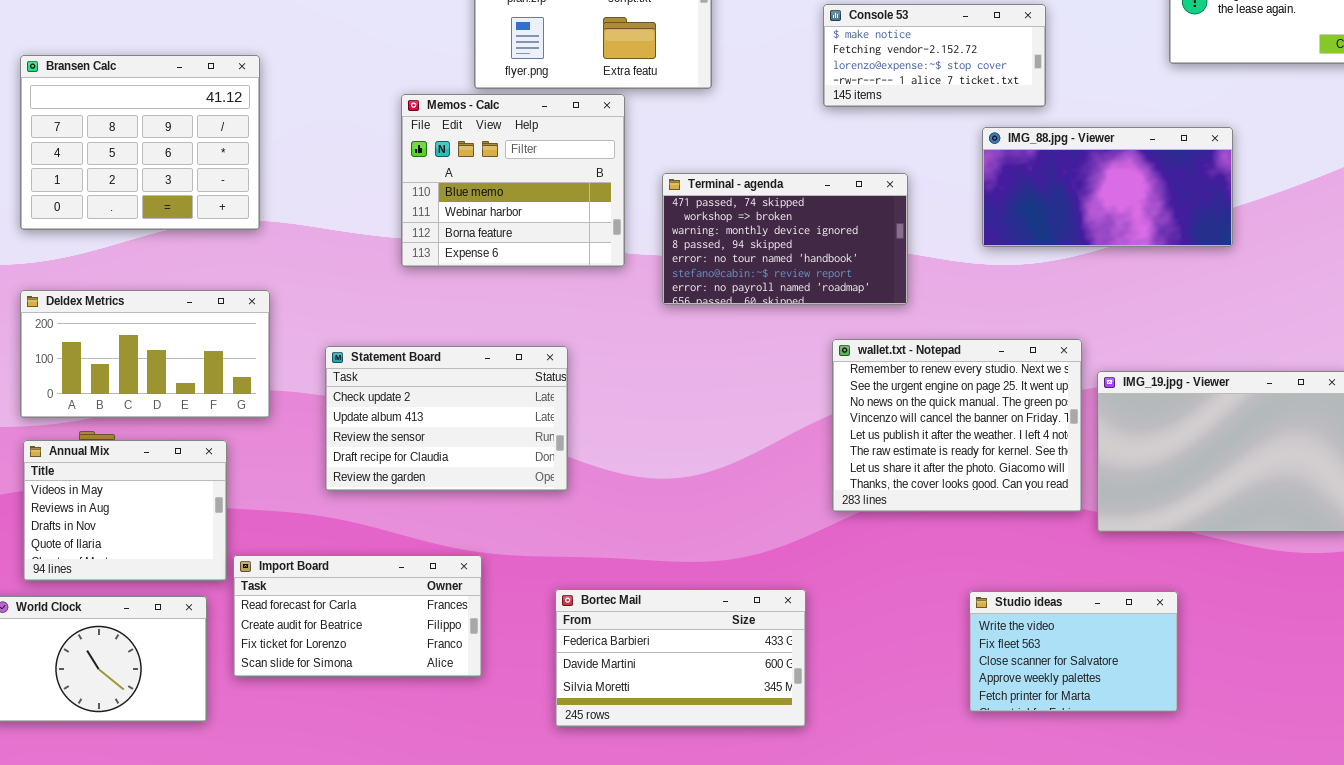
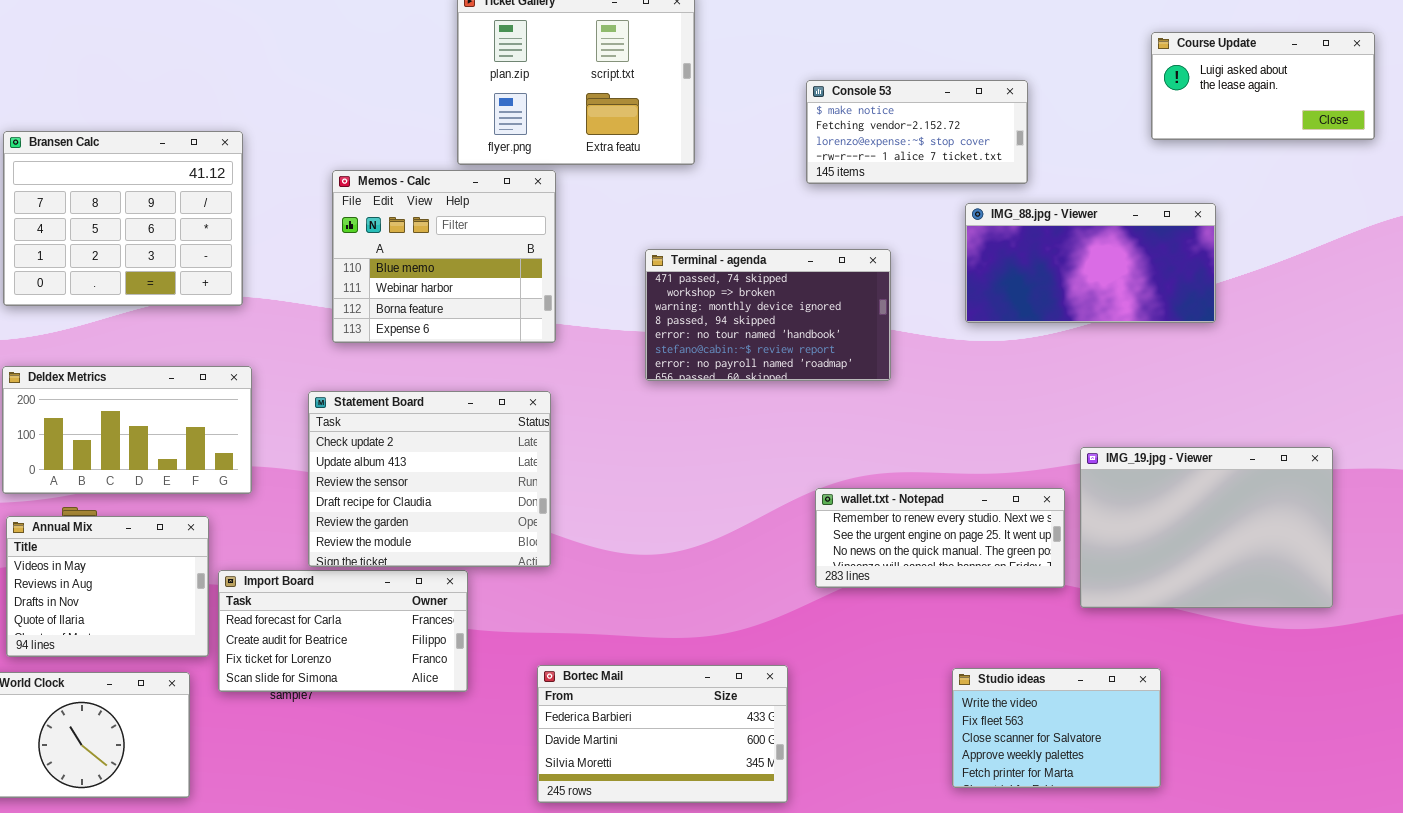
Memos - Calc: [401,94,625,267] -> [332,170,556,343], moved
wallet.txt - Notepad: [832,339,1082,512] -> [815,488,1065,588], resized
Statement Board: [325,346,568,491] -> [308,391,551,567], resized
Import Board: [233,555,482,677] -> [218,570,468,692], moved

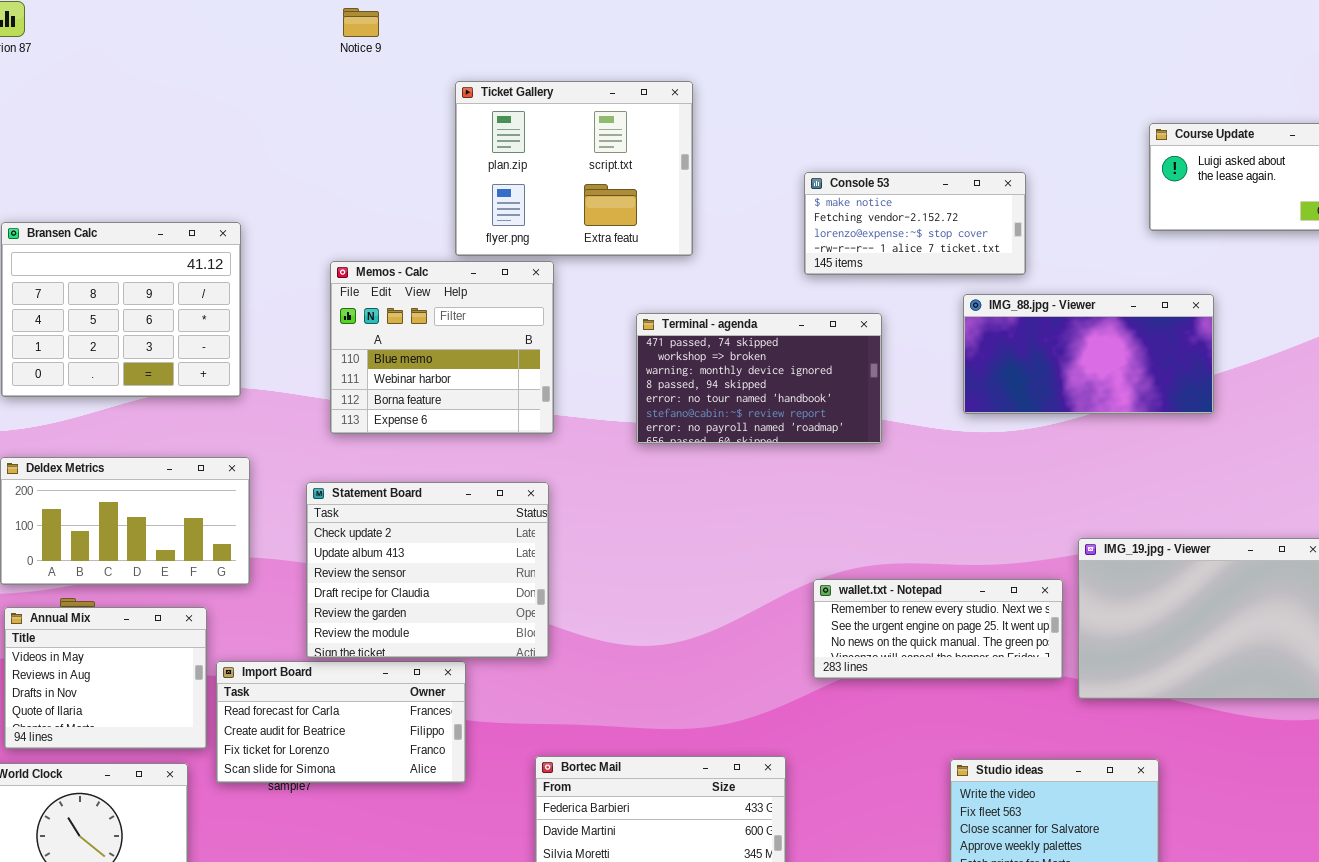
Terminal - agenda: [645,249,891,381] -> [636,313,882,444], moved

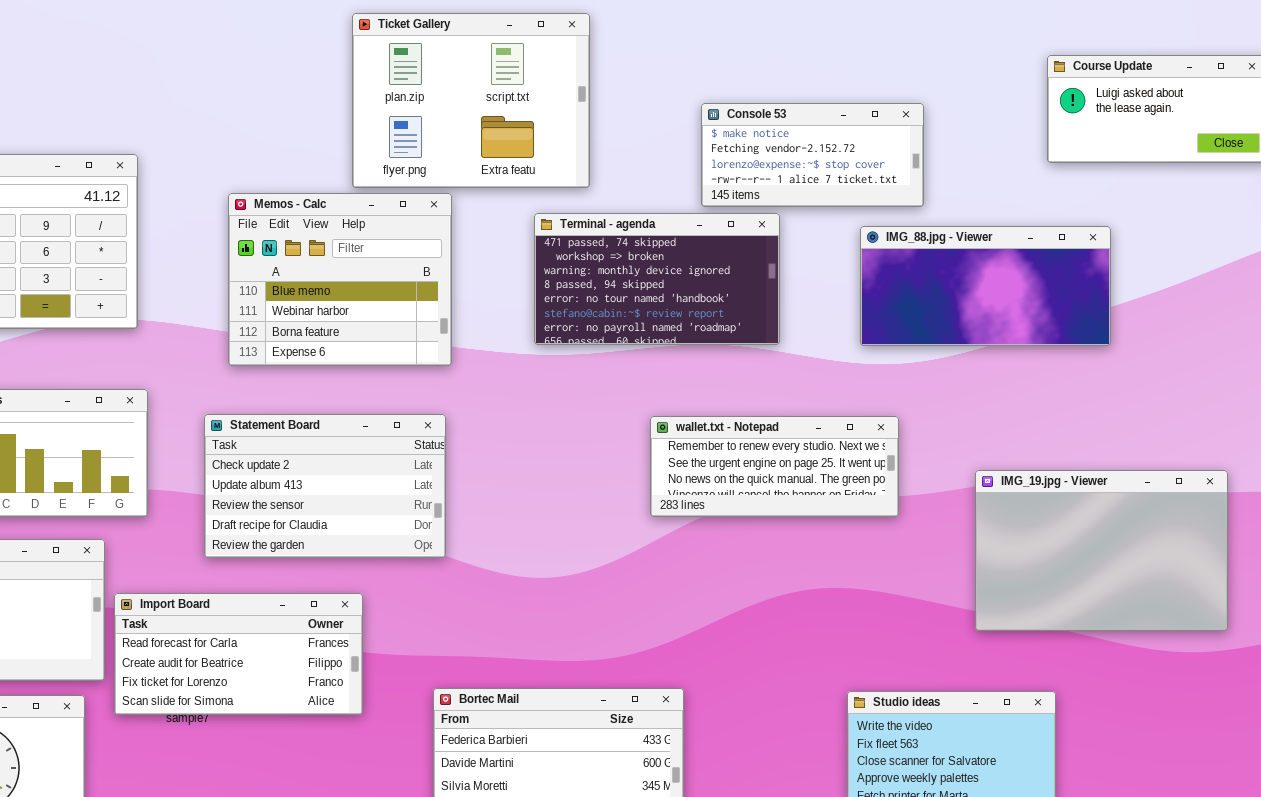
Terminal - agenda: [636,313,882,444] -> [534,213,780,345], moved
Statement Board: [306,482,549,658] -> [204,414,446,558], resized
wallet.txt - Notepad: [813,579,1063,679] -> [650,416,899,517], moved

